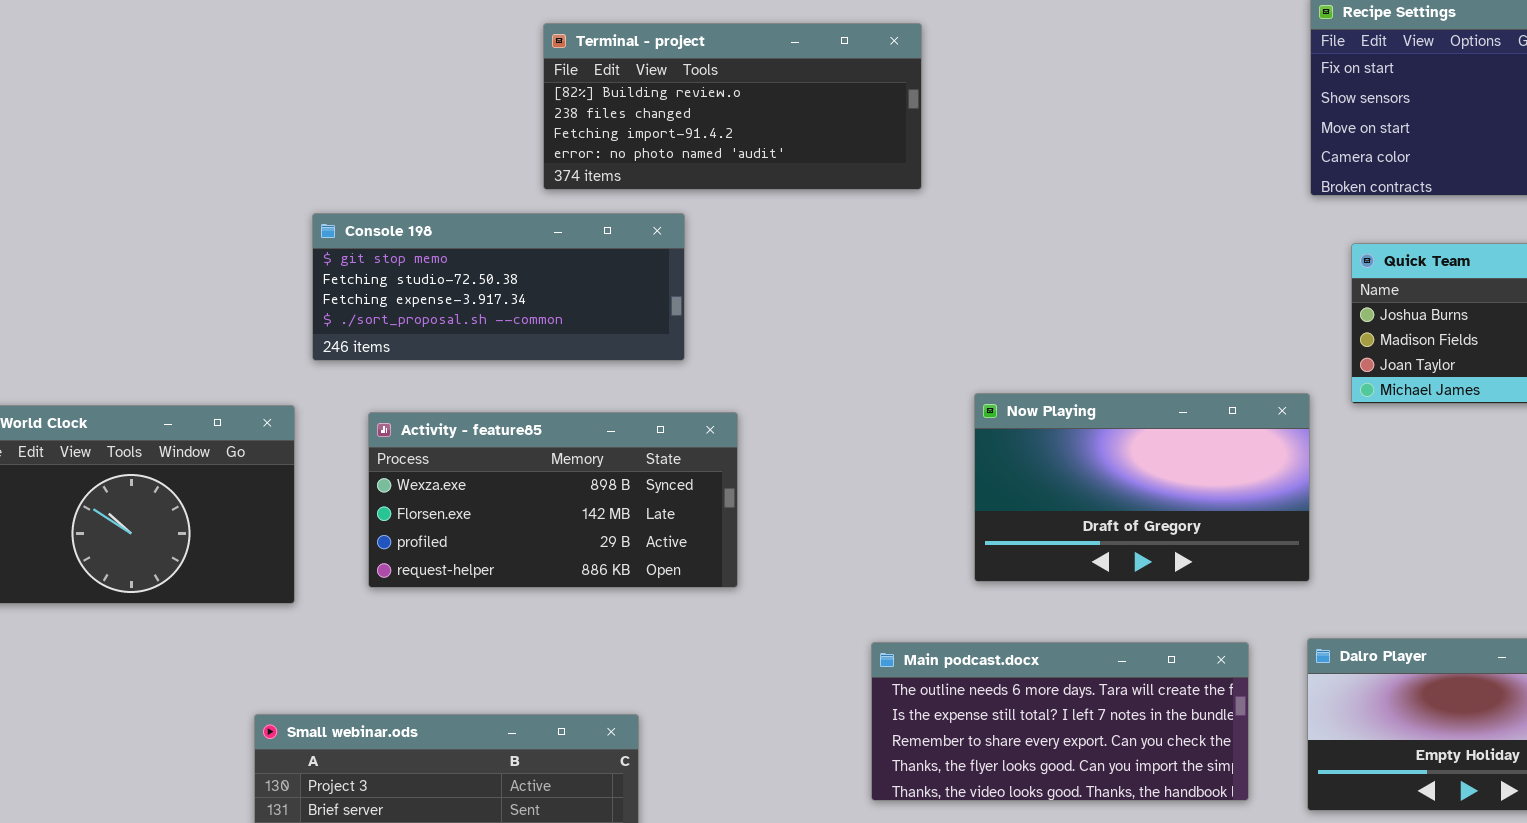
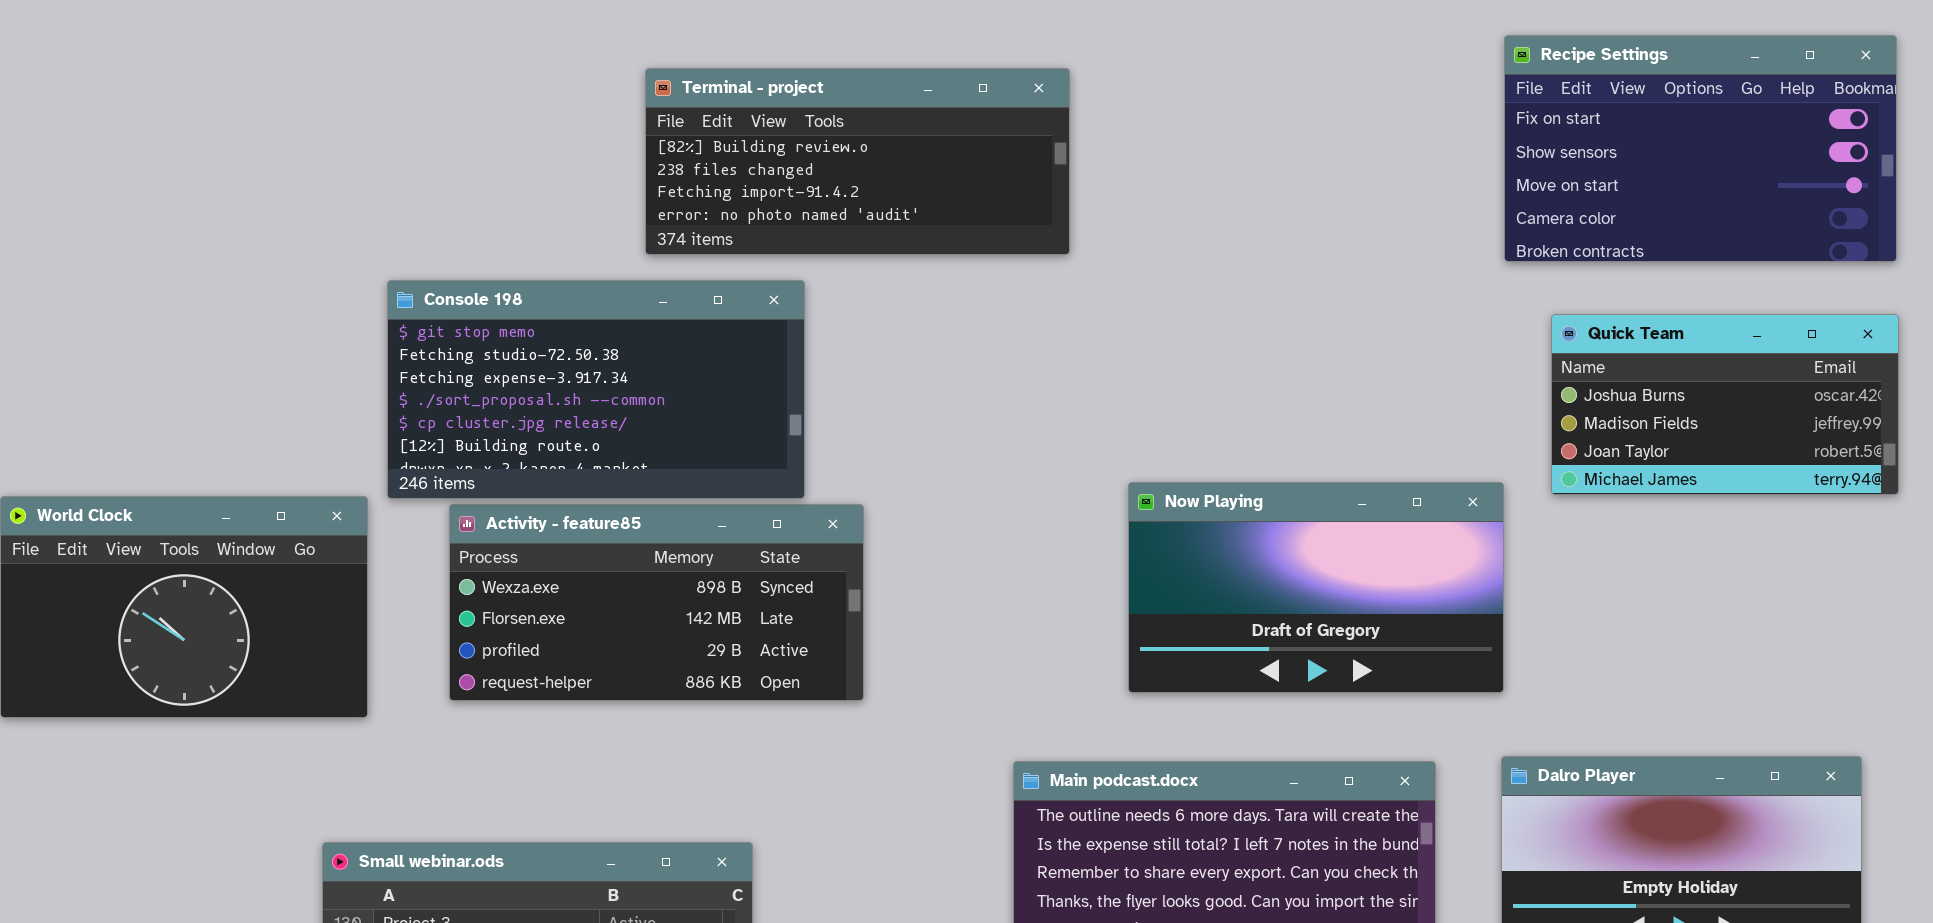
Console 198: [312,213,685,361] -> [387,280,805,499], resized

